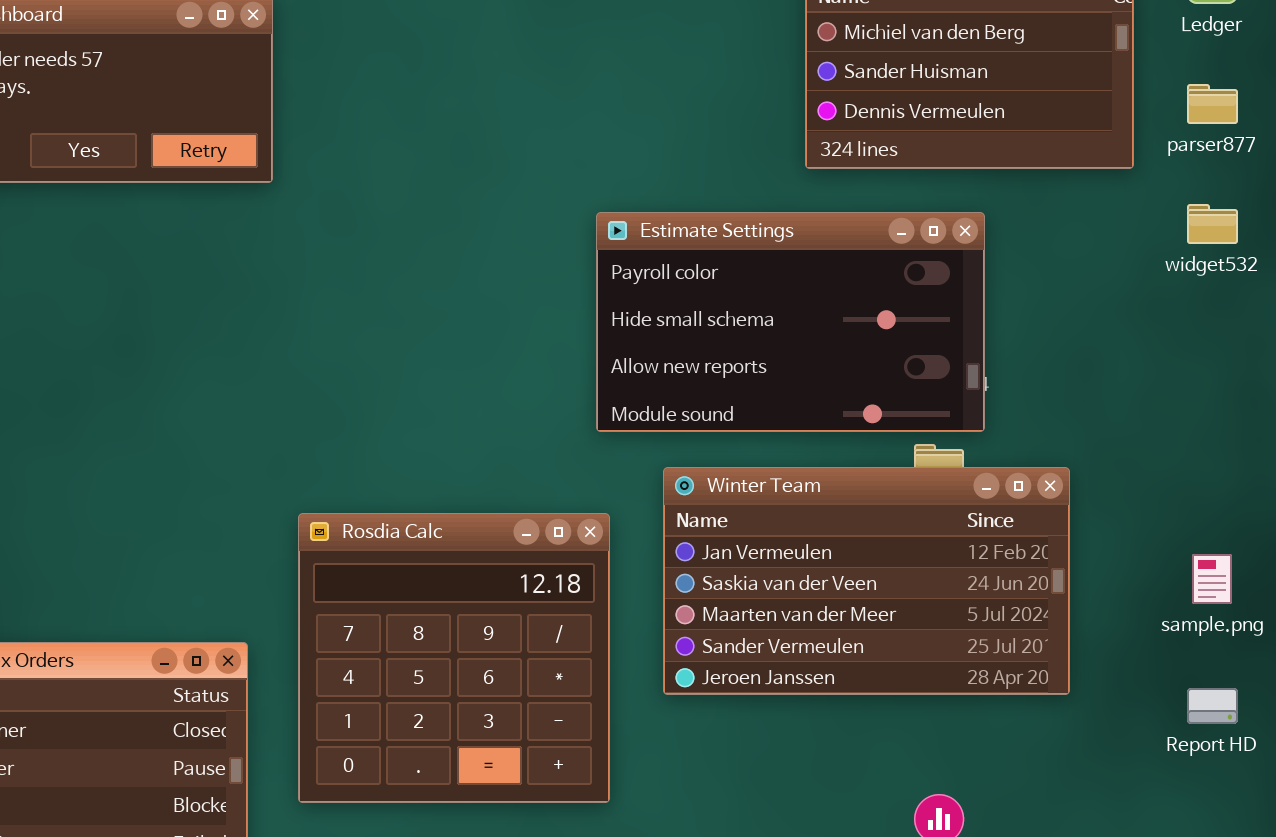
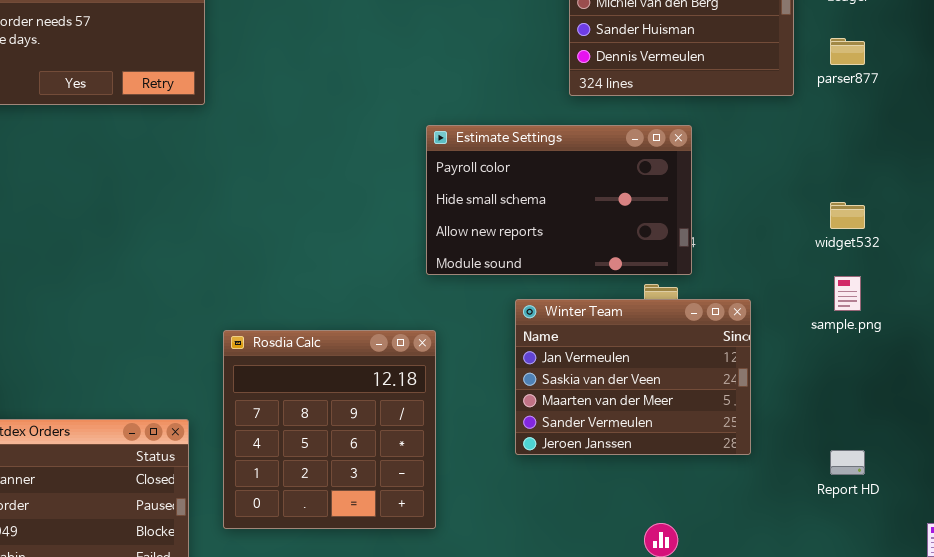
widget532: [1187,204,1238,244] -> [830,202,865,229], moved
Winter Team: [663,467,1070,695] -> [515,299,751,455], resized
sample.png: [1192,554,1232,604] -> [834,276,861,311], moved

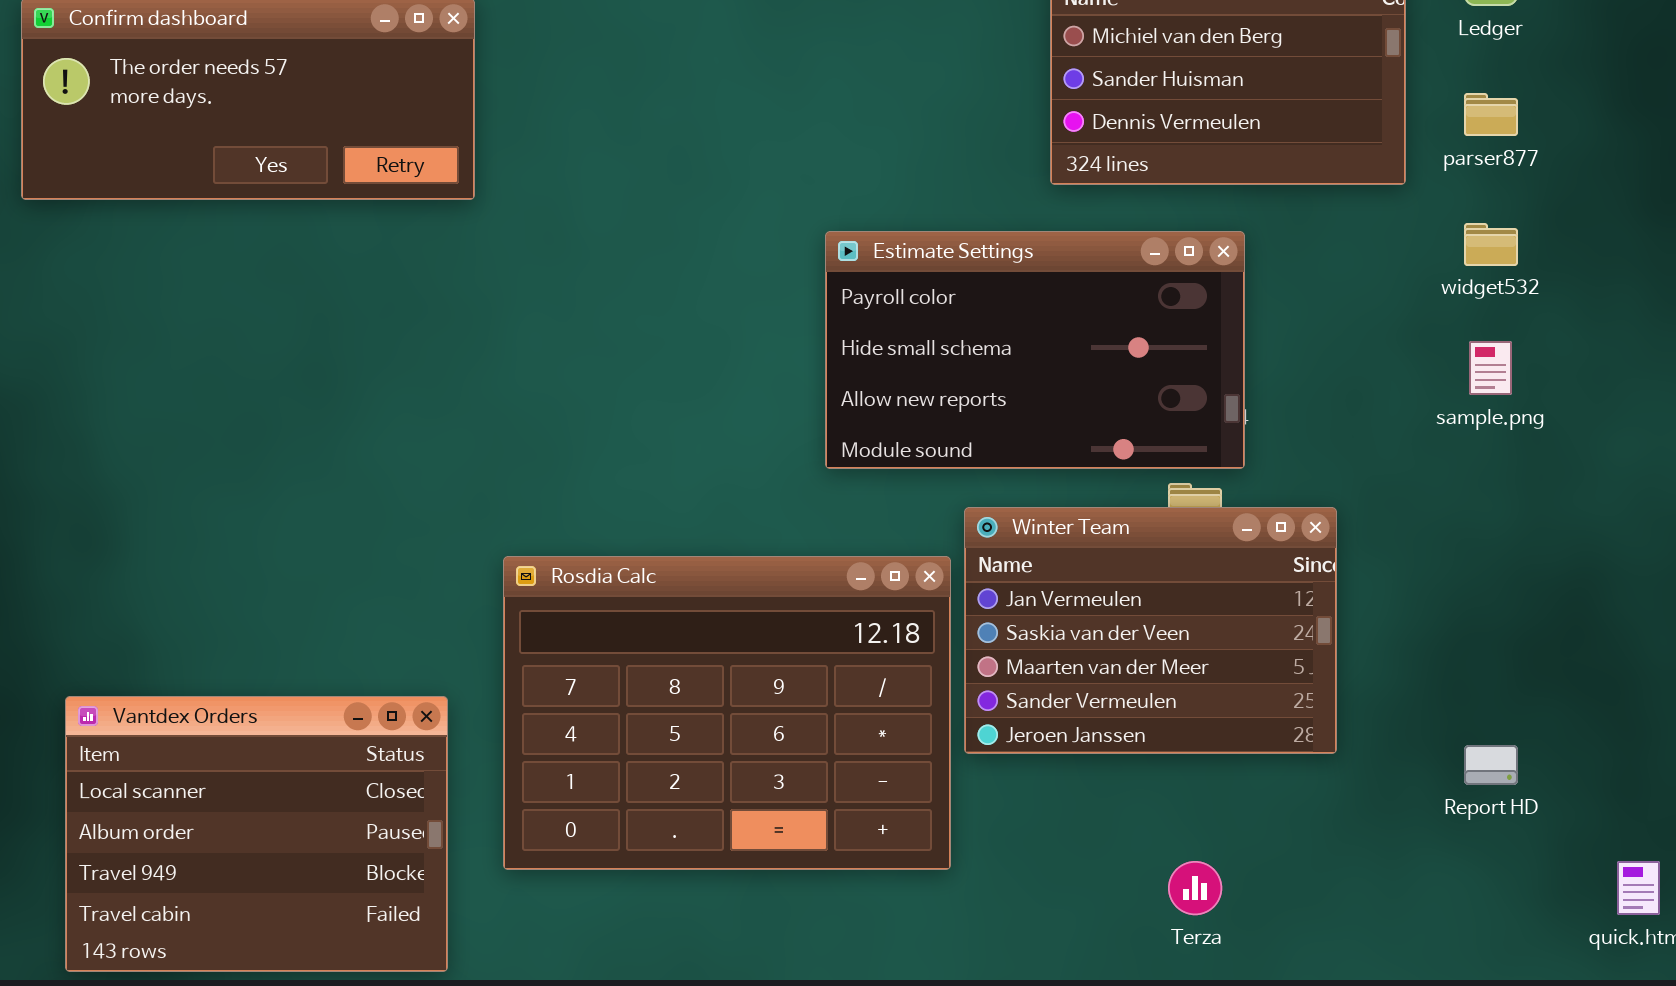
widget532: [830,202,865,229] -> [1464,223,1518,266], moved
sample.png: [834,276,861,311] -> [1469,341,1512,395], moved
Rosdia Calc: [223,330,436,529] -> [503,556,951,870], resized

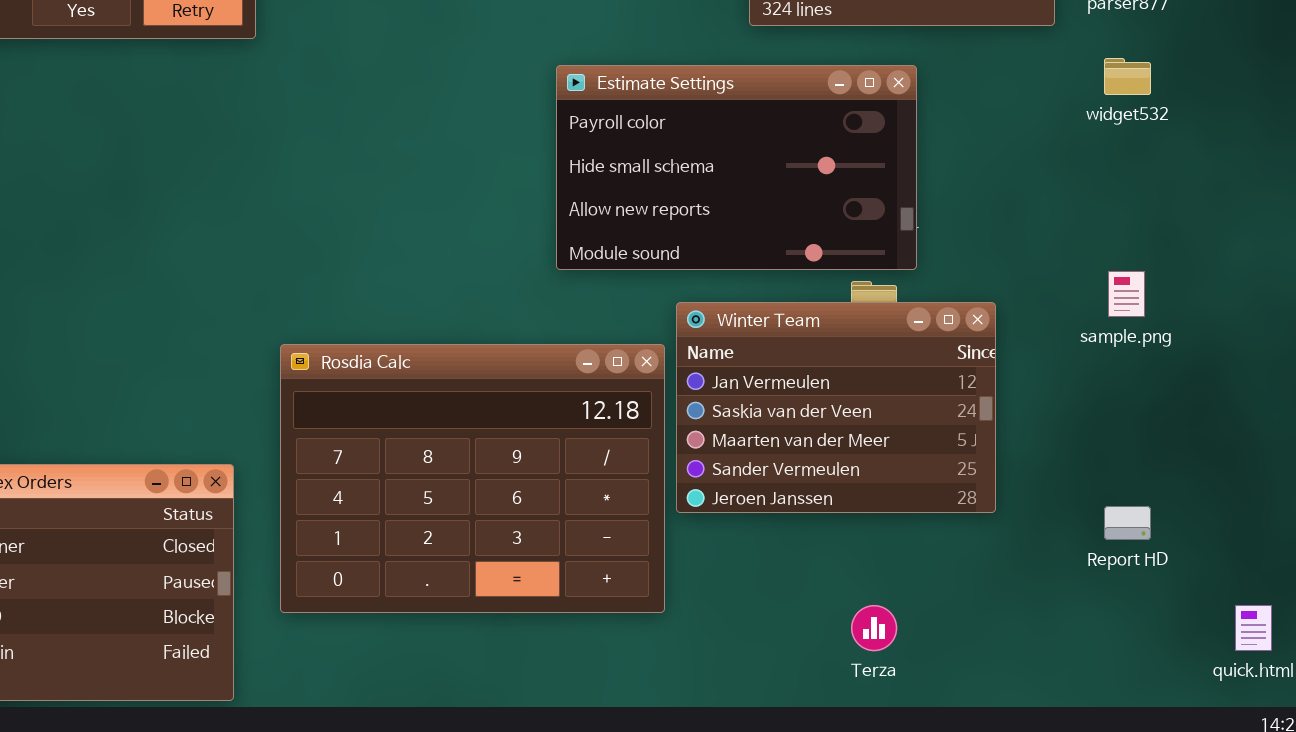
sample.png: [1469,341,1512,395] -> [1108,271,1145,317], moved

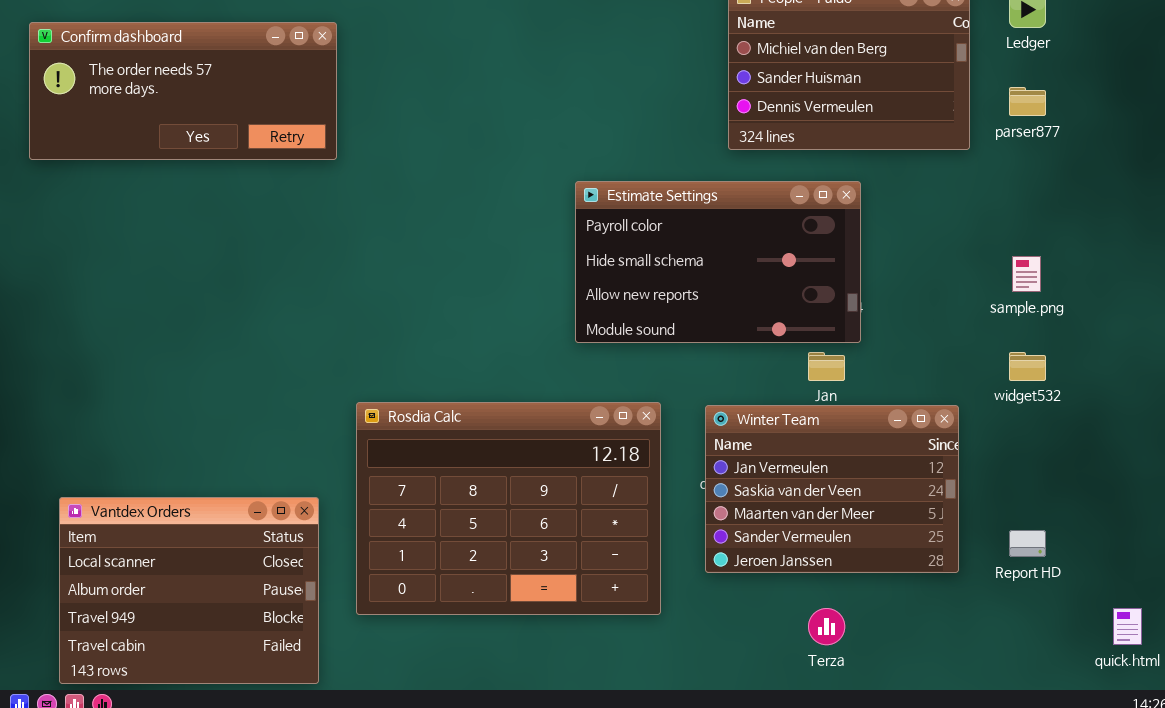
widget532: [1104,58,1151,95] -> [1009,352,1046,381], moved
sample.png: [1108,271,1145,317] -> [1012,256,1041,292], moved
Winter Team: [676,302,996,513] -> [705,405,959,573], moved

